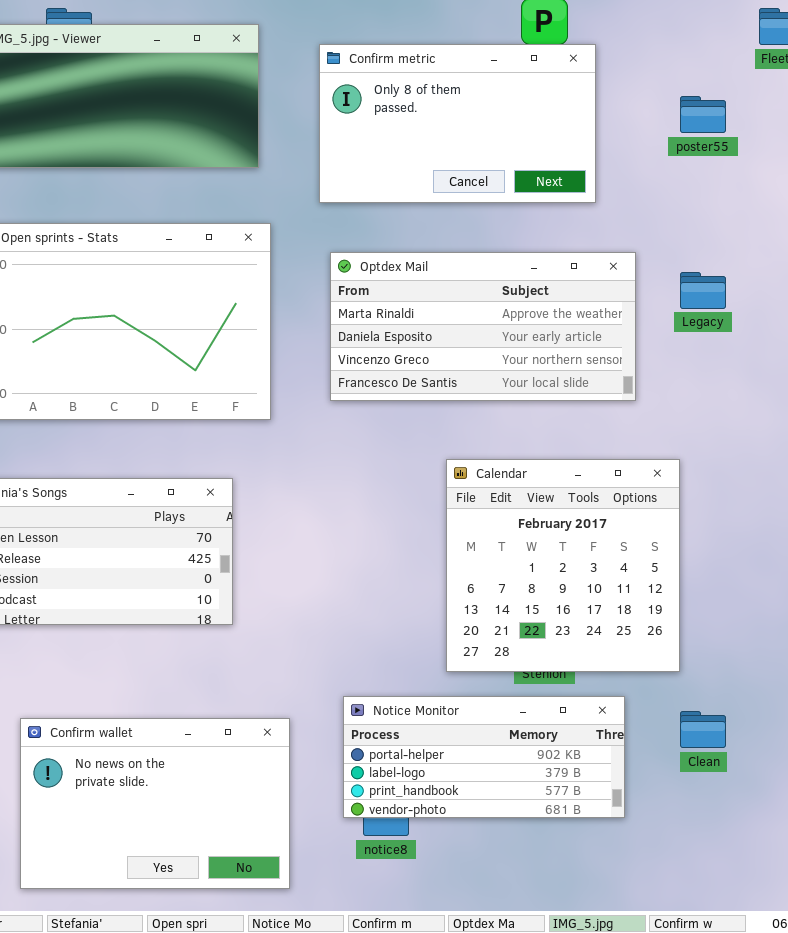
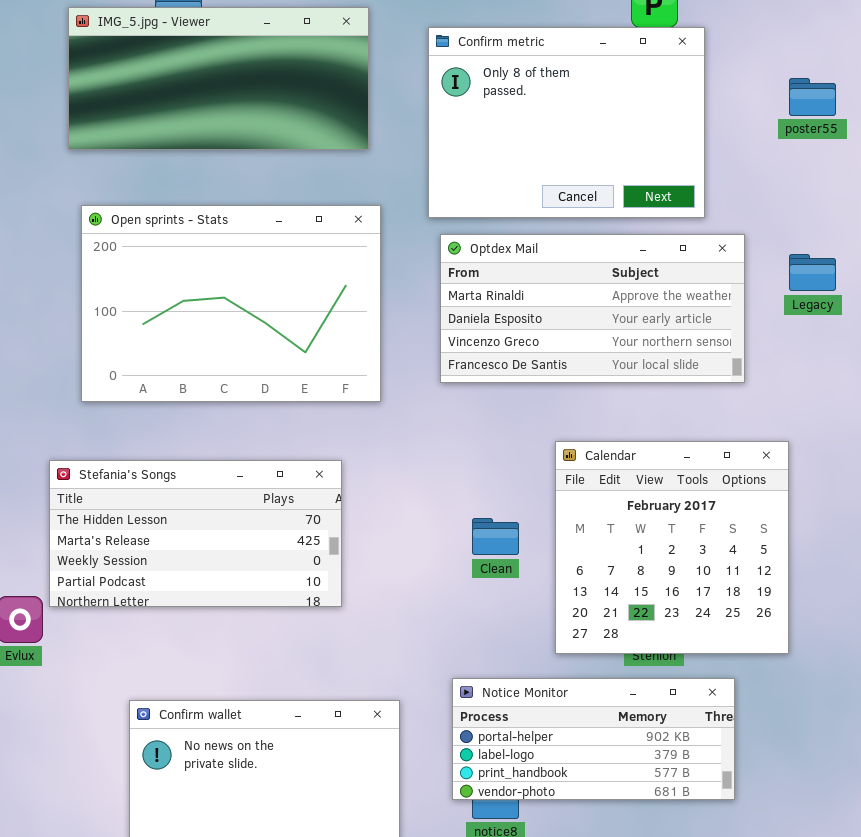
Confirm metric: [319,44,596,203] -> [428,27,705,218], resized
Clean: [680,711,726,748] -> [472,518,519,555], moved

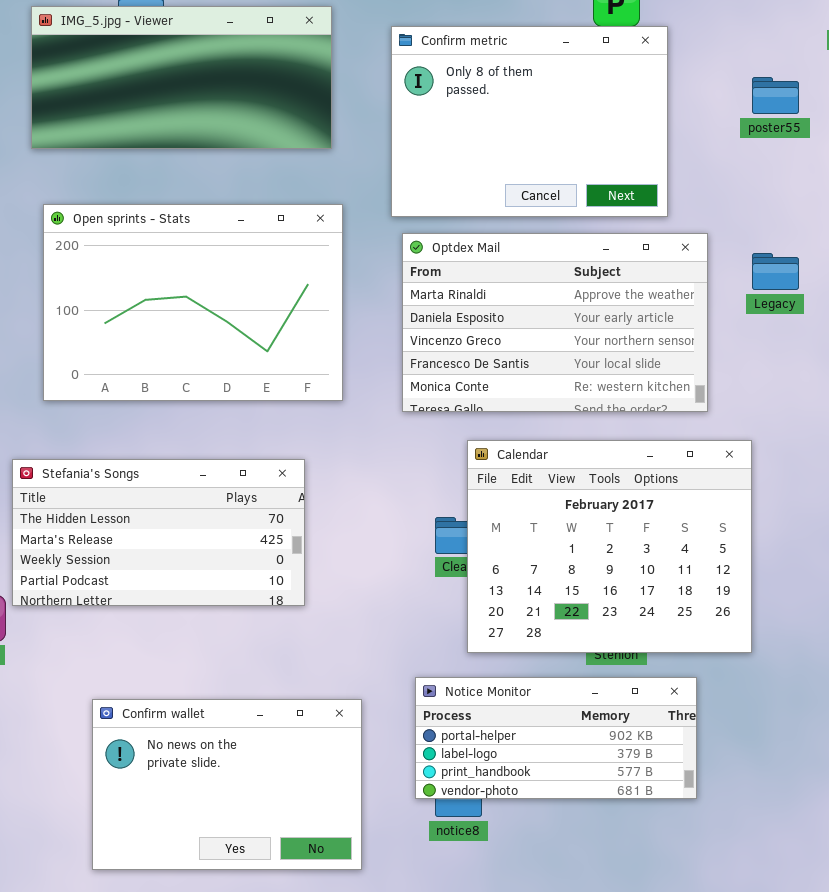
Optdex Mail: [440,234,745,383] -> [402,233,708,412], resized
Calendar: [555,441,789,654] -> [467,440,752,653], resized

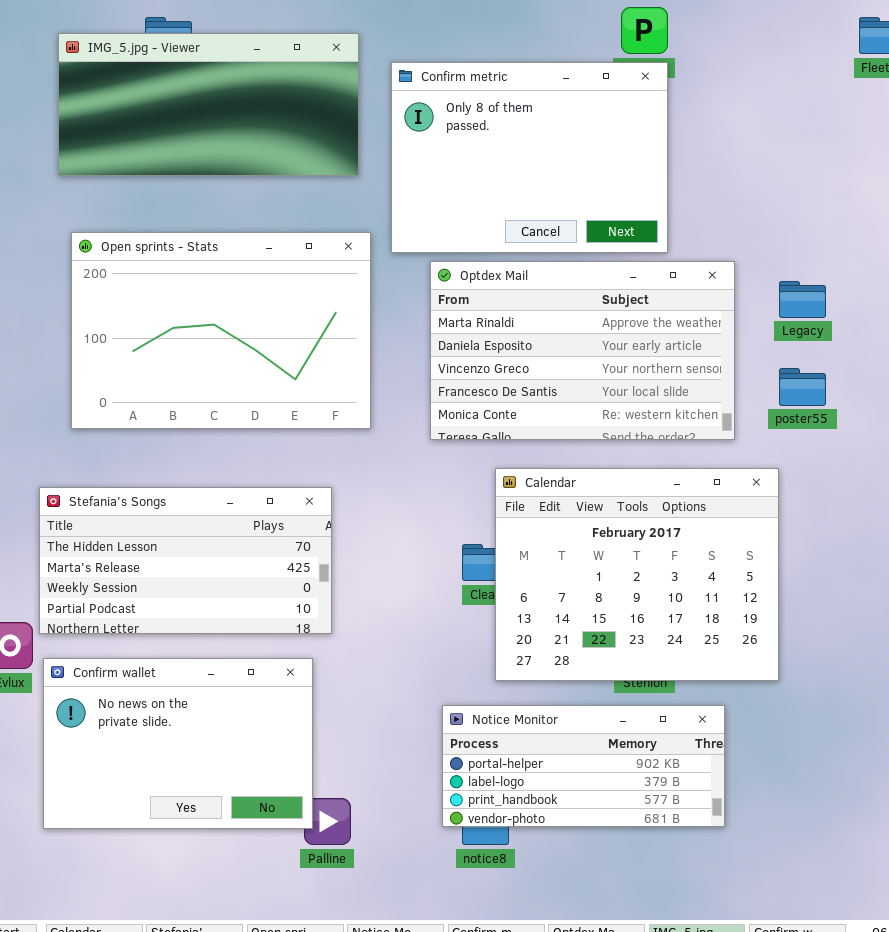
Confirm metric: [391,26,668,217] -> [391,62,668,253], moved
poster55: [752,77,799,114] -> [779,368,826,406], moved
Confirm wallet: [92,699,362,870] -> [43,658,313,829], moved

